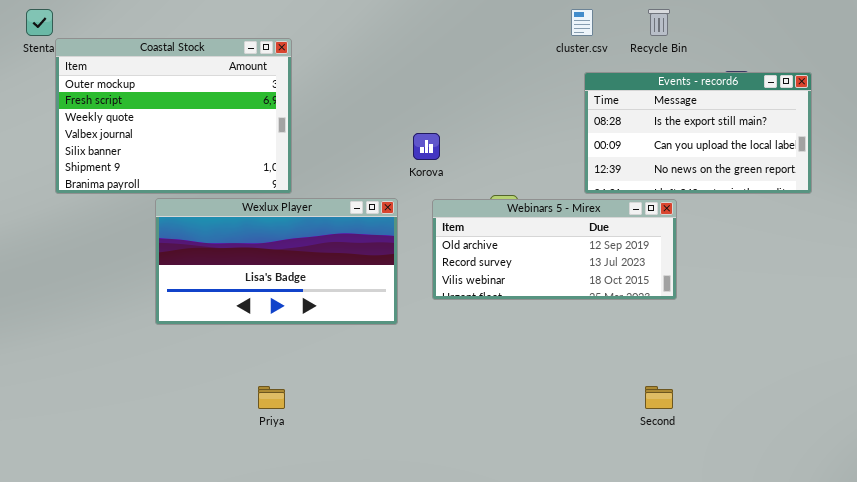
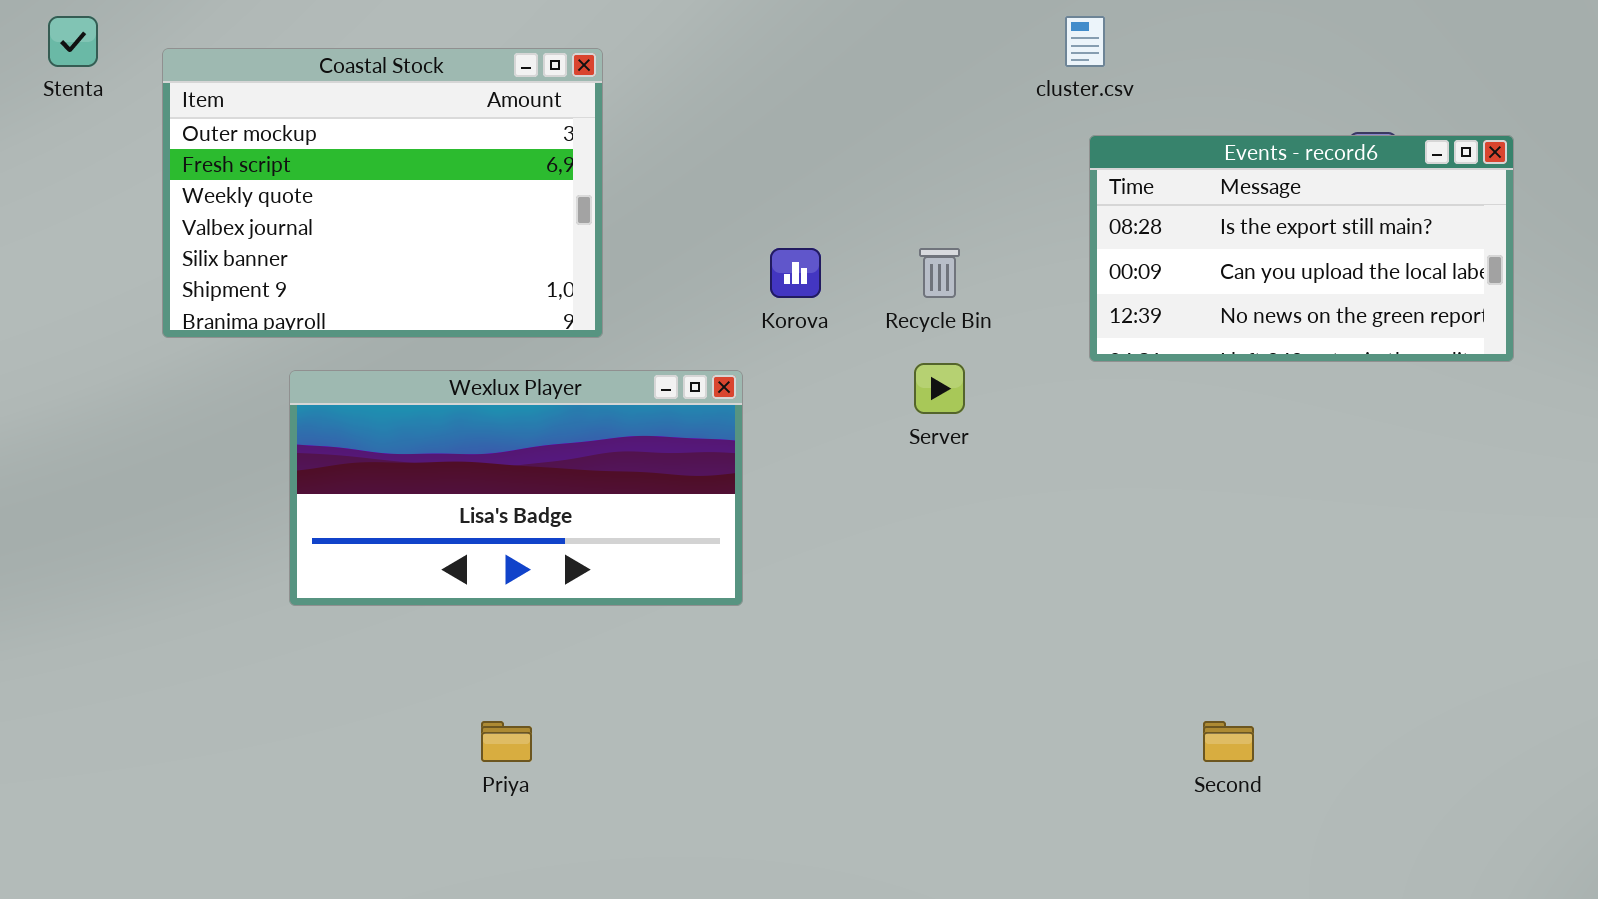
Recycle Bin: [648,9,670,36] -> [919,248,960,298], moved
Coastal Stock: [55,38,292,194] -> [162,48,603,338], moved
Webinars 5 - Mirex: [432,199,677,300] -> none, closed

